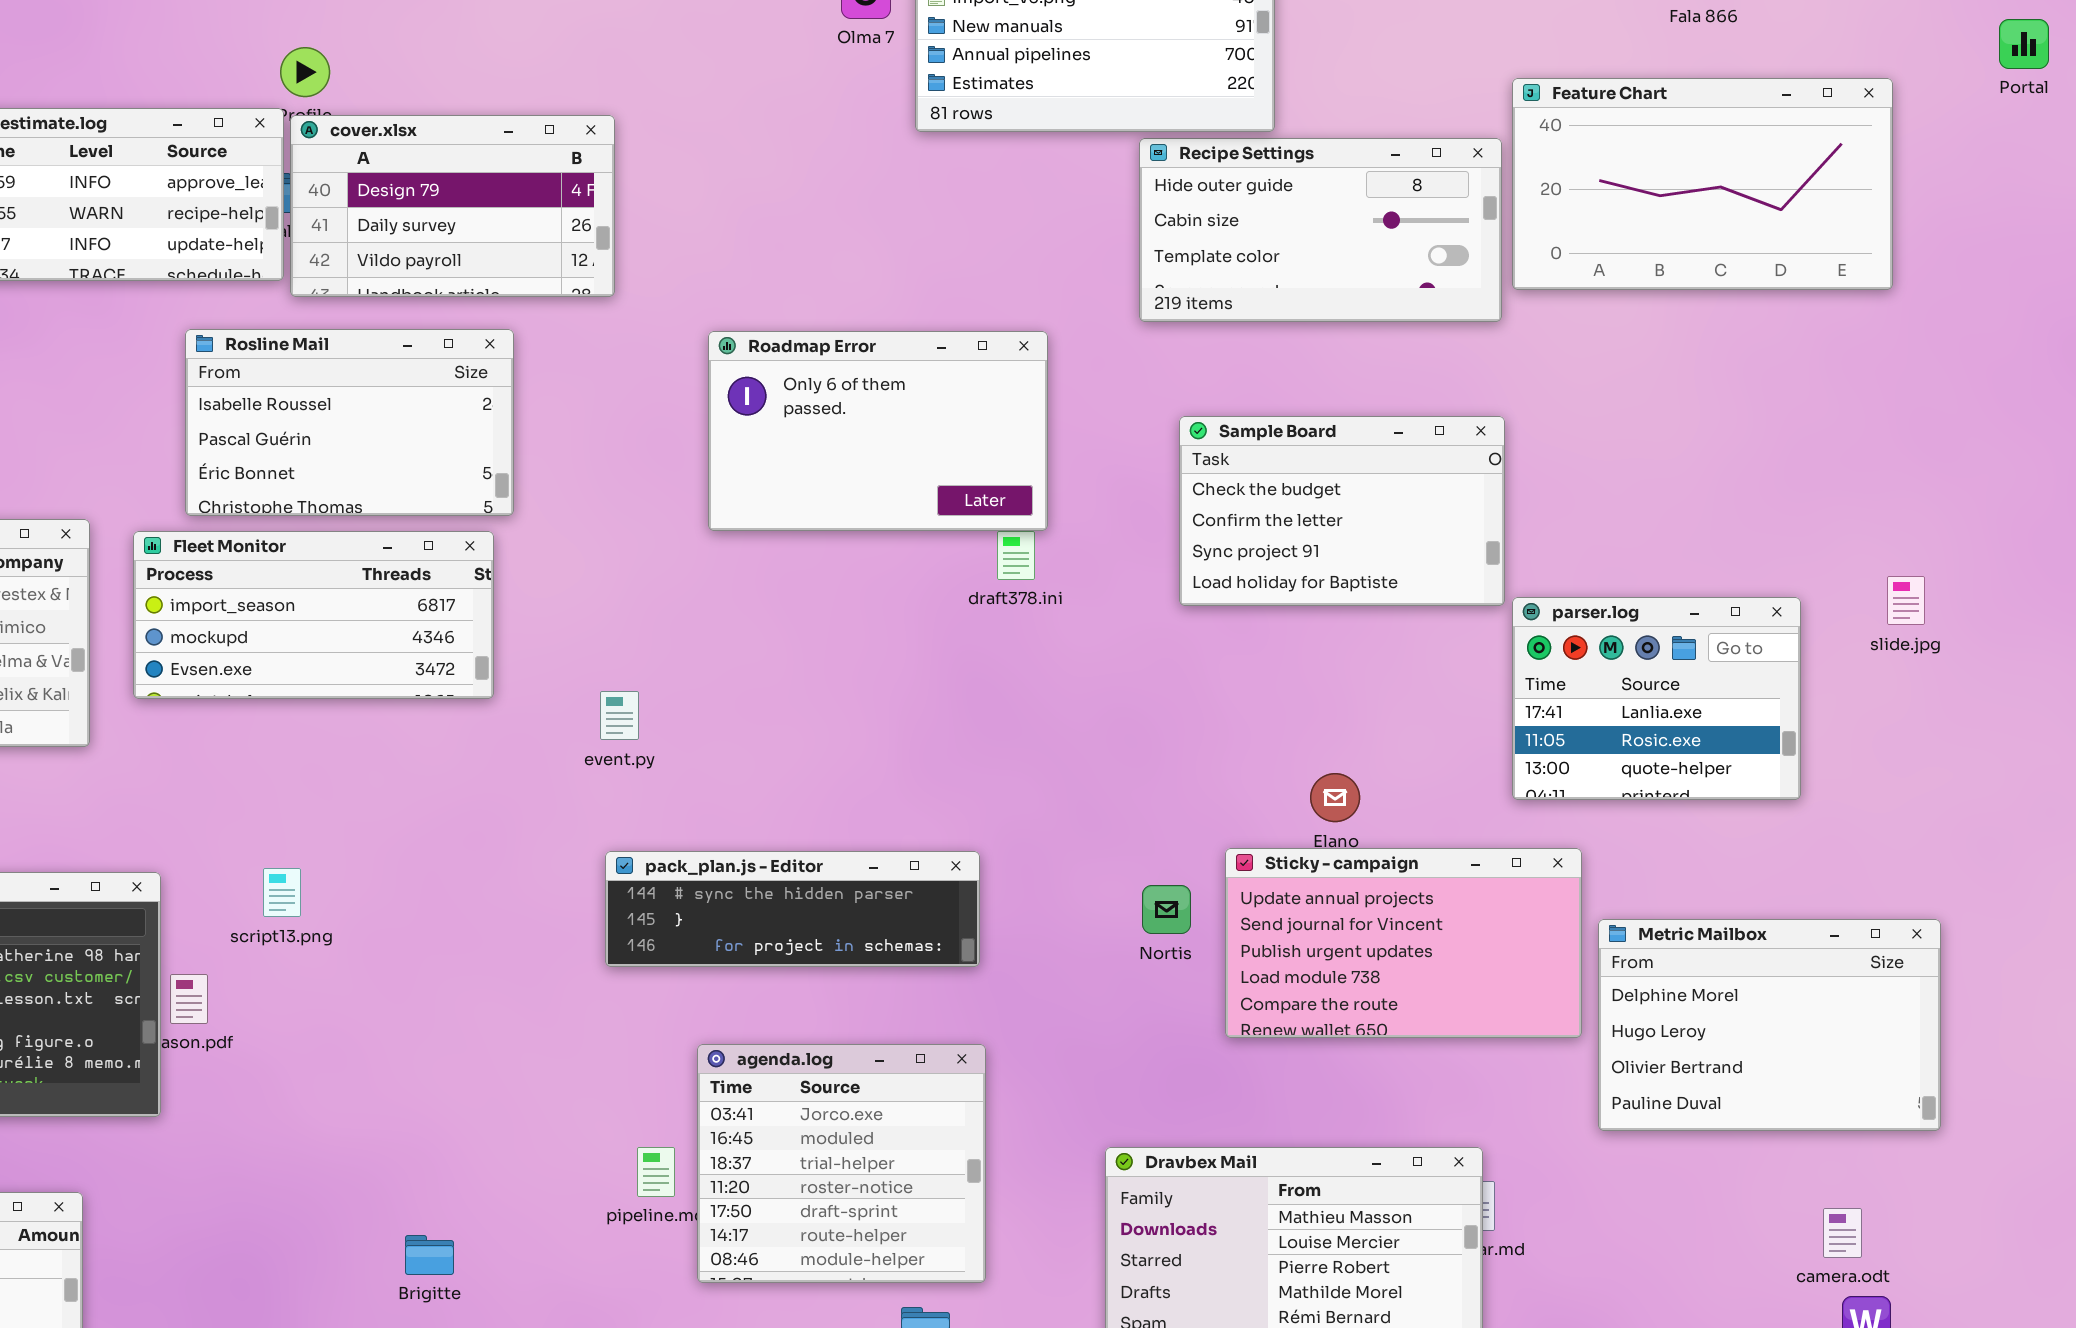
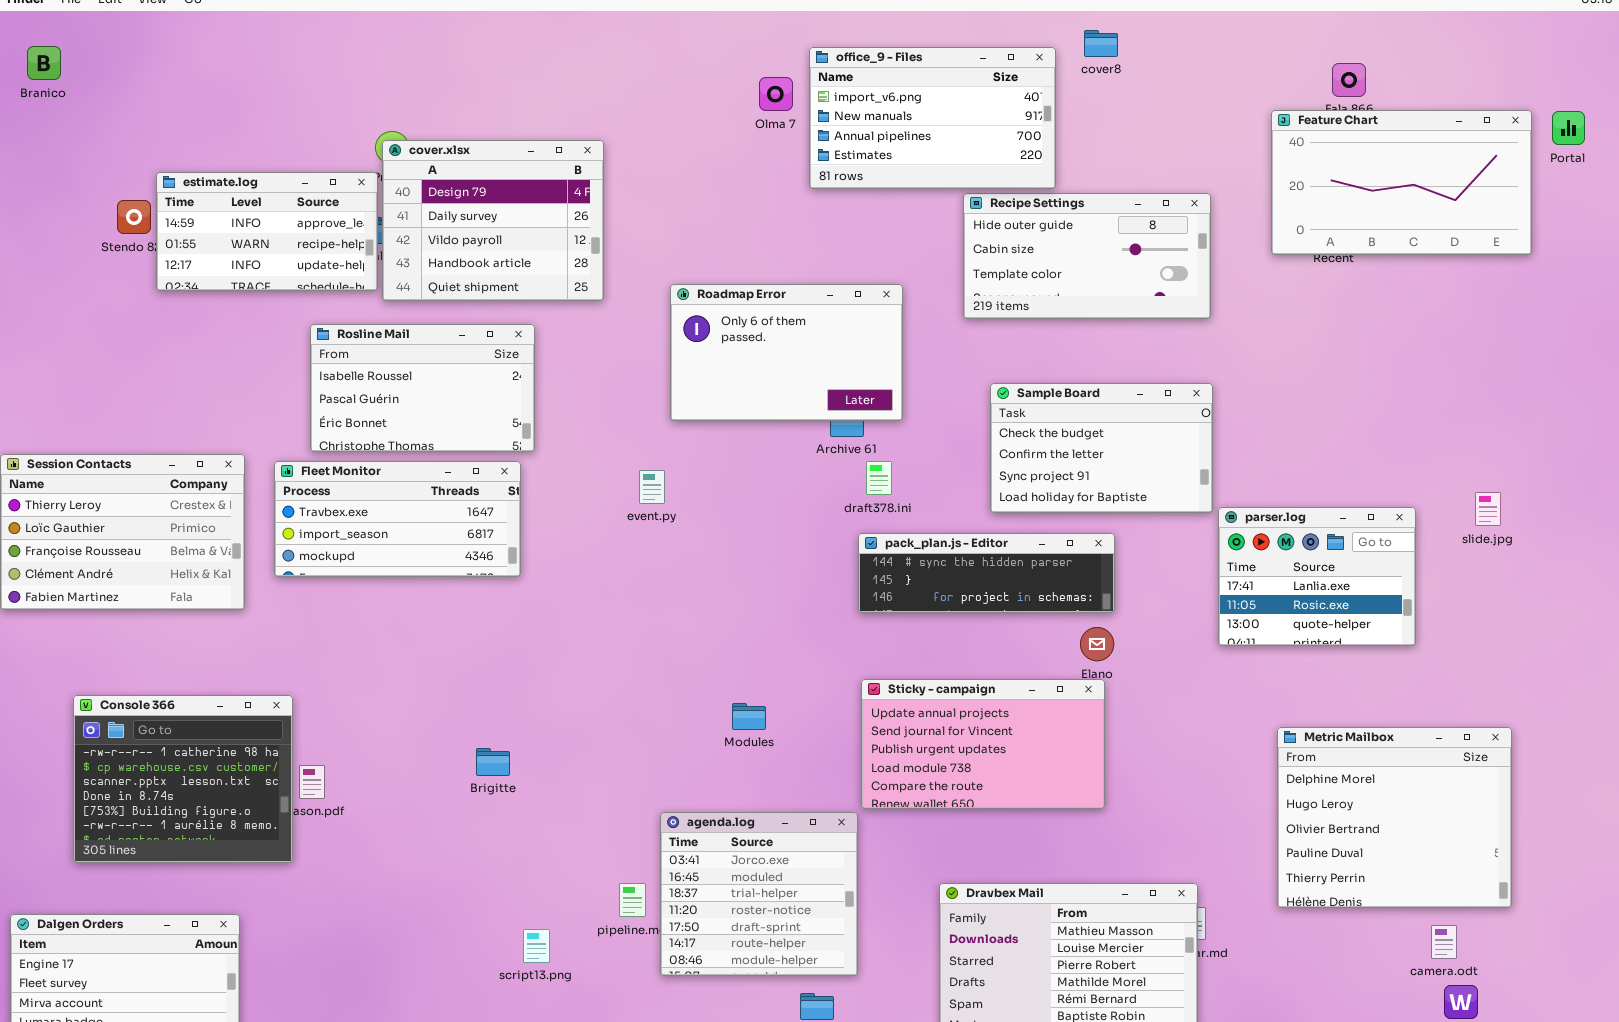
Feature Chart: [1512,78,1893,290] -> [1271,110,1532,255], moved
cover.xlsx: [290,115,615,297] -> [382,140,604,301], resized
Roadmap Error: [708,331,1048,531] -> [670,284,903,421], moved
Fleet Monitor: [133,531,494,699] -> [274,461,521,577], scrolled up 1 row
event.py: [600,691,639,740] -> [639,470,665,504], moved
Sticky - campaign: [1225,848,1582,1038] -> [861,679,1105,809], moved
pack_plan.js - Editor: [605,851,980,967] -> [858,533,1115,613], moved
script13.png: [263,868,301,917] -> [523,929,550,963], moved
Metric Mailbox: [1598,919,1941,1131] -> [1277,727,1512,908], resized
Brigitte: [405,1235,454,1275] -> [476,748,510,776], moved

